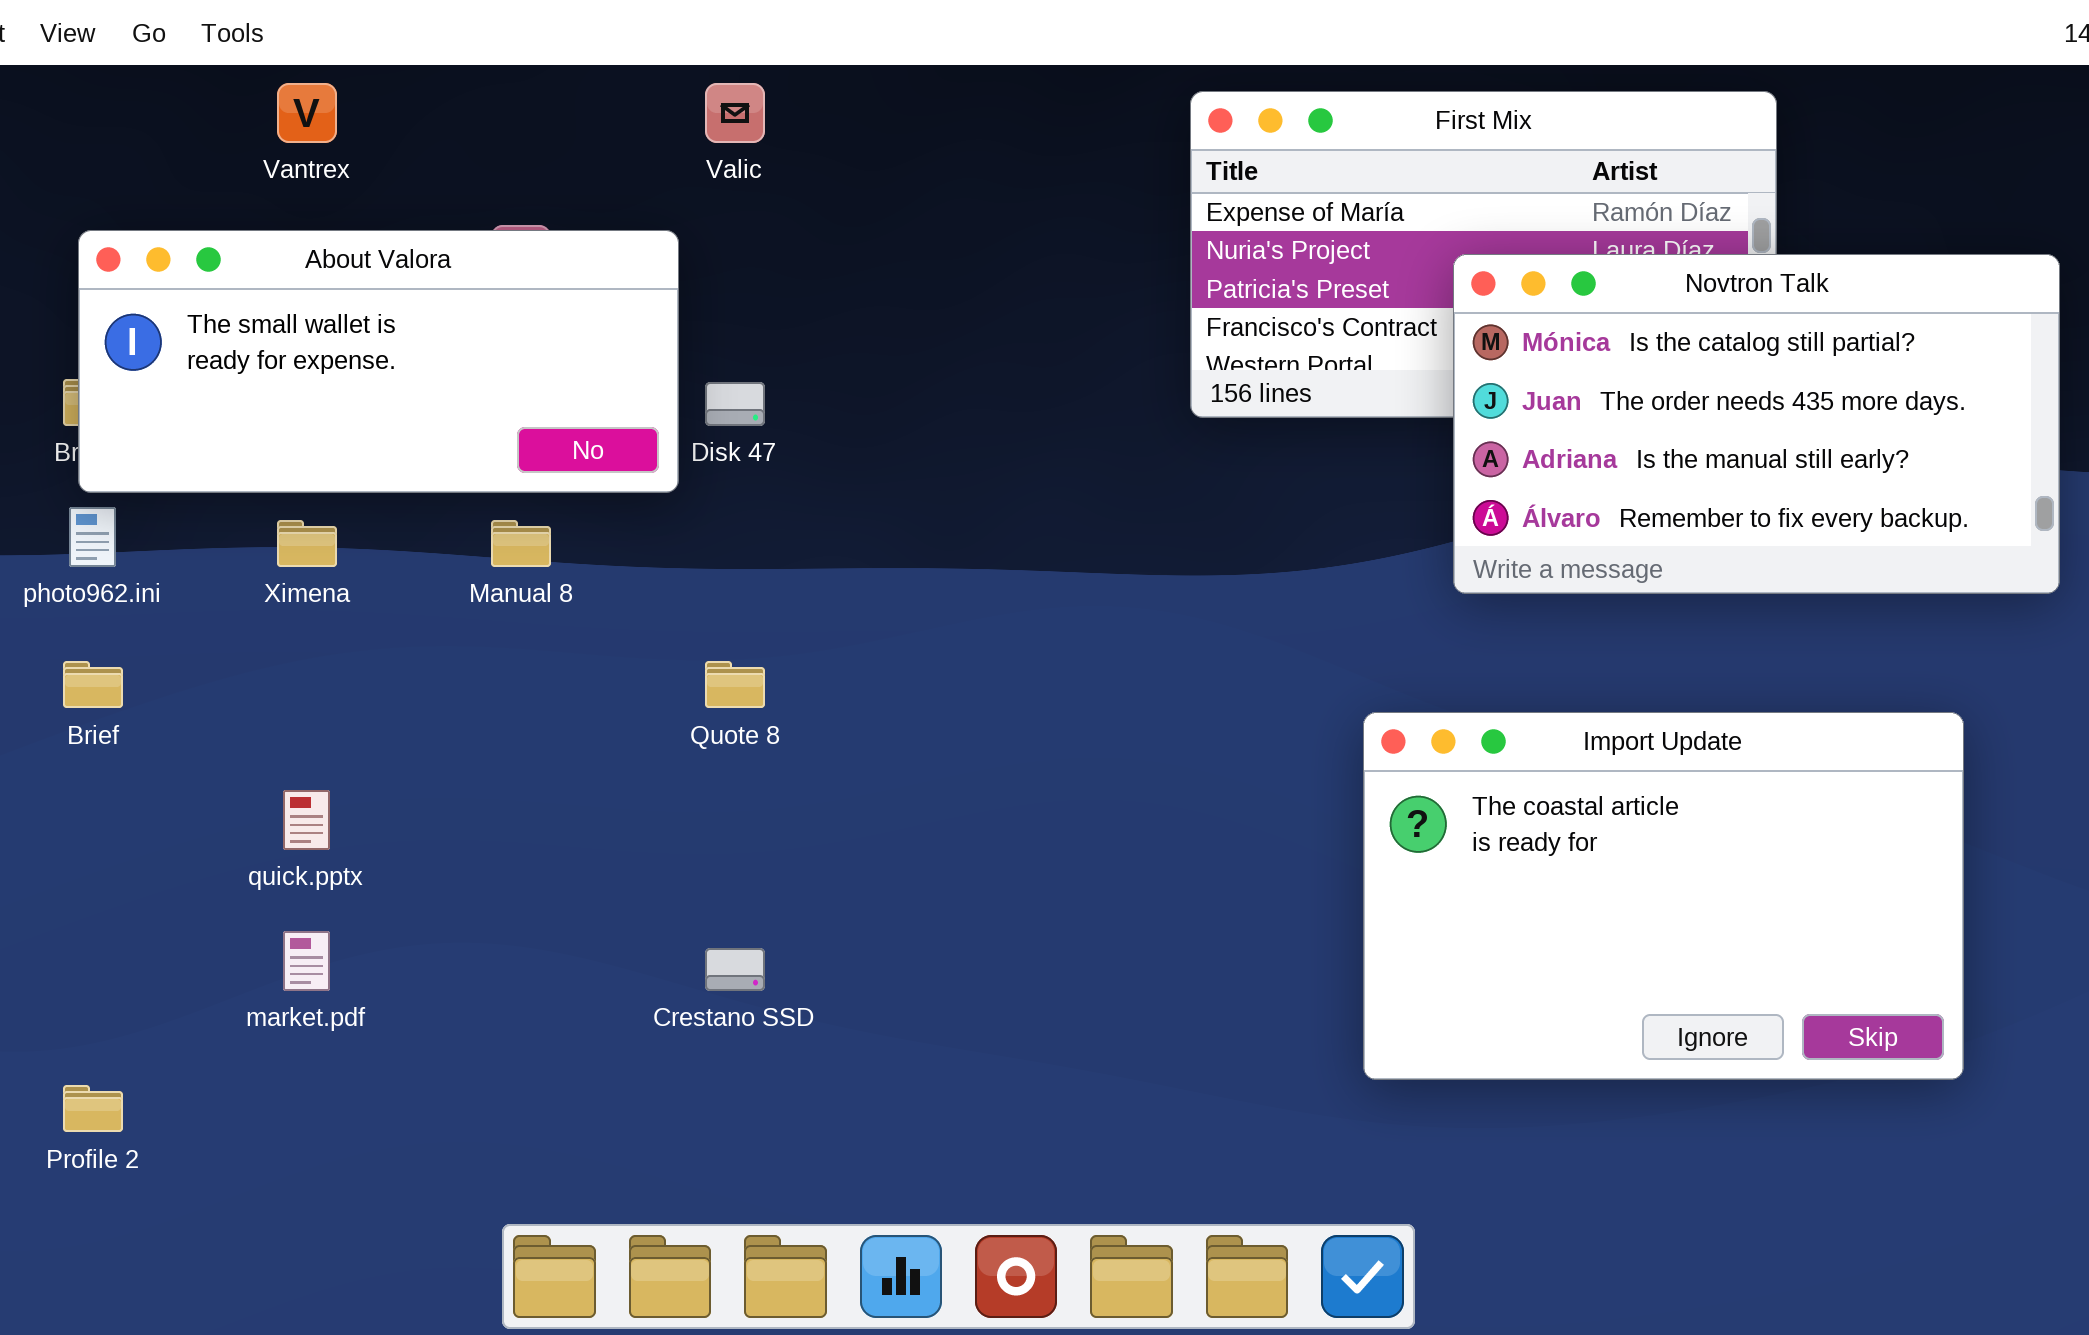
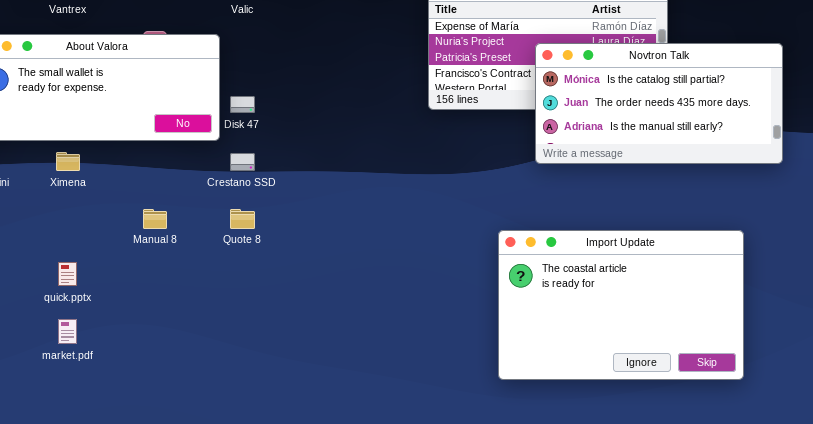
Novtron Talk: [1453,254,2060,594] -> [535,43,783,164], resized
Manual 8: [491,520,551,567] -> [143,209,167,229], moved
Crestano SSD: [705,948,765,991] -> [230,153,255,171], moved

